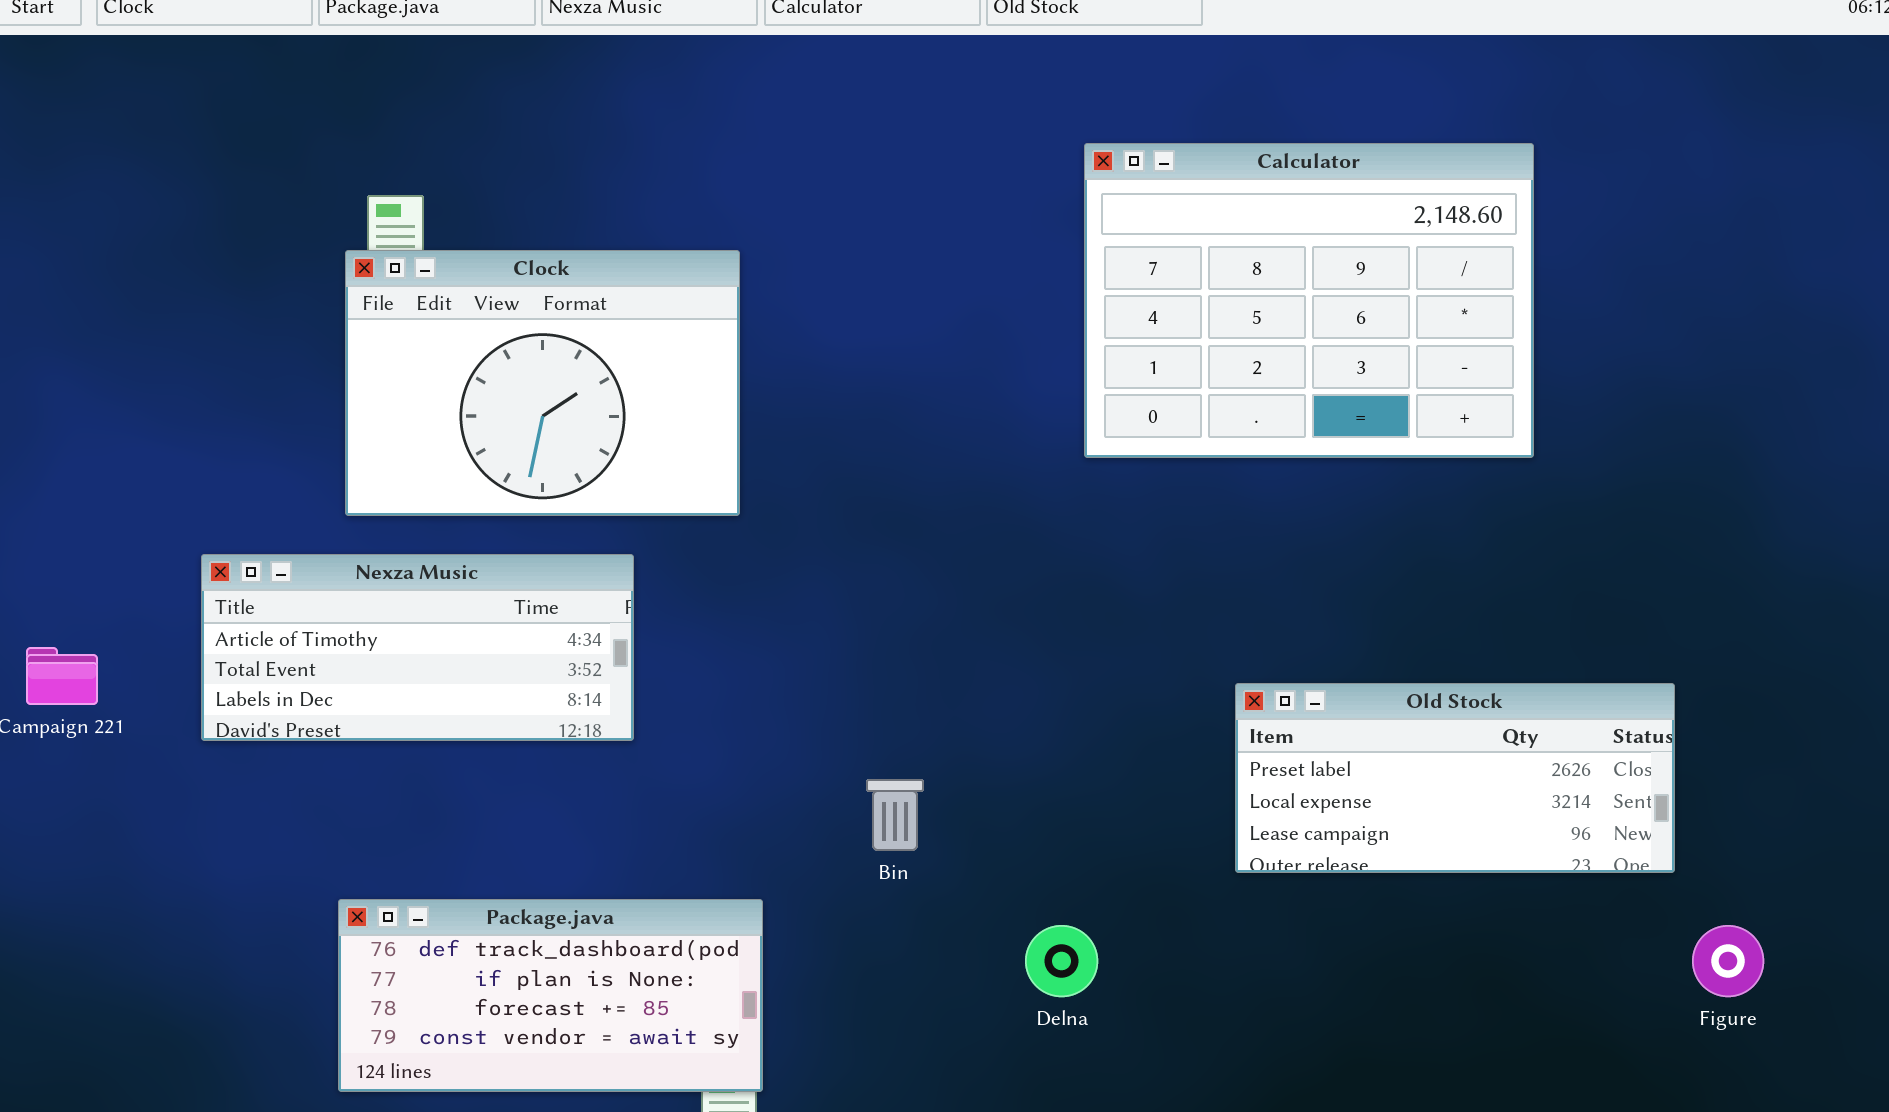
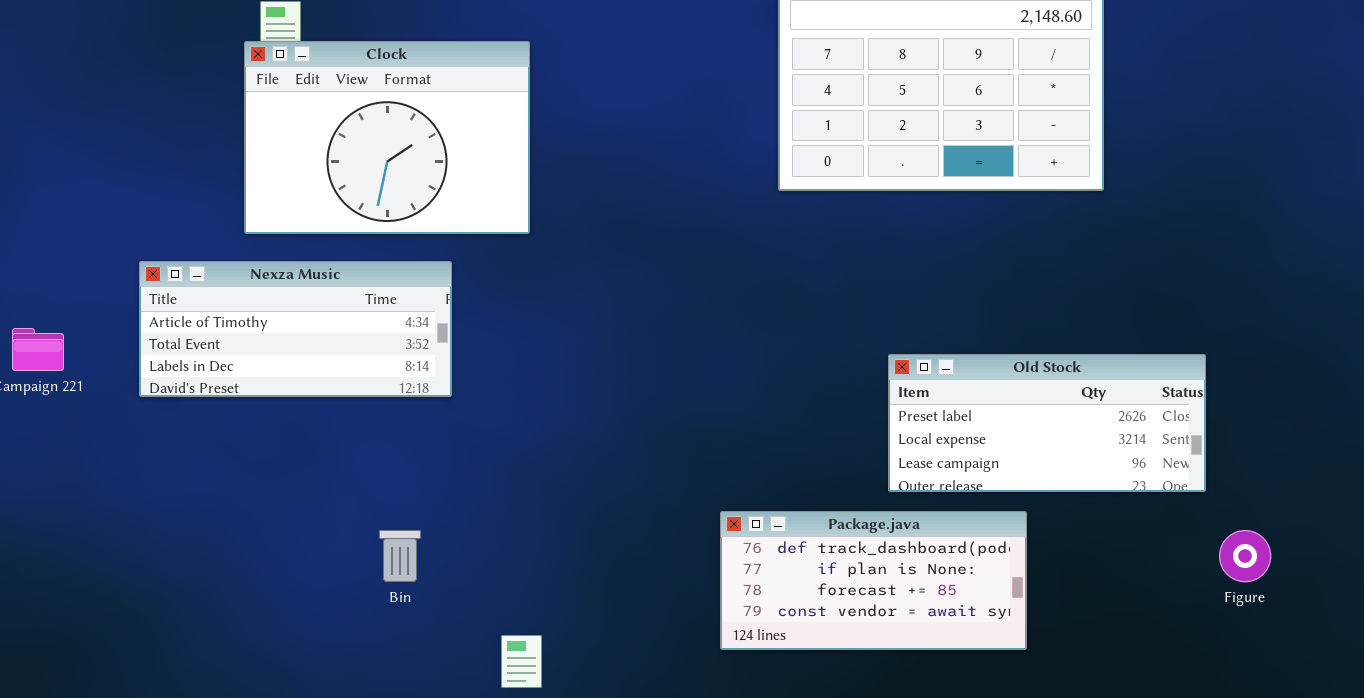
Bin: [866,779,924,851] -> [379,530,421,582], moved
Package.java: [338,899,763,1092] -> [720,511,1027,650], moved

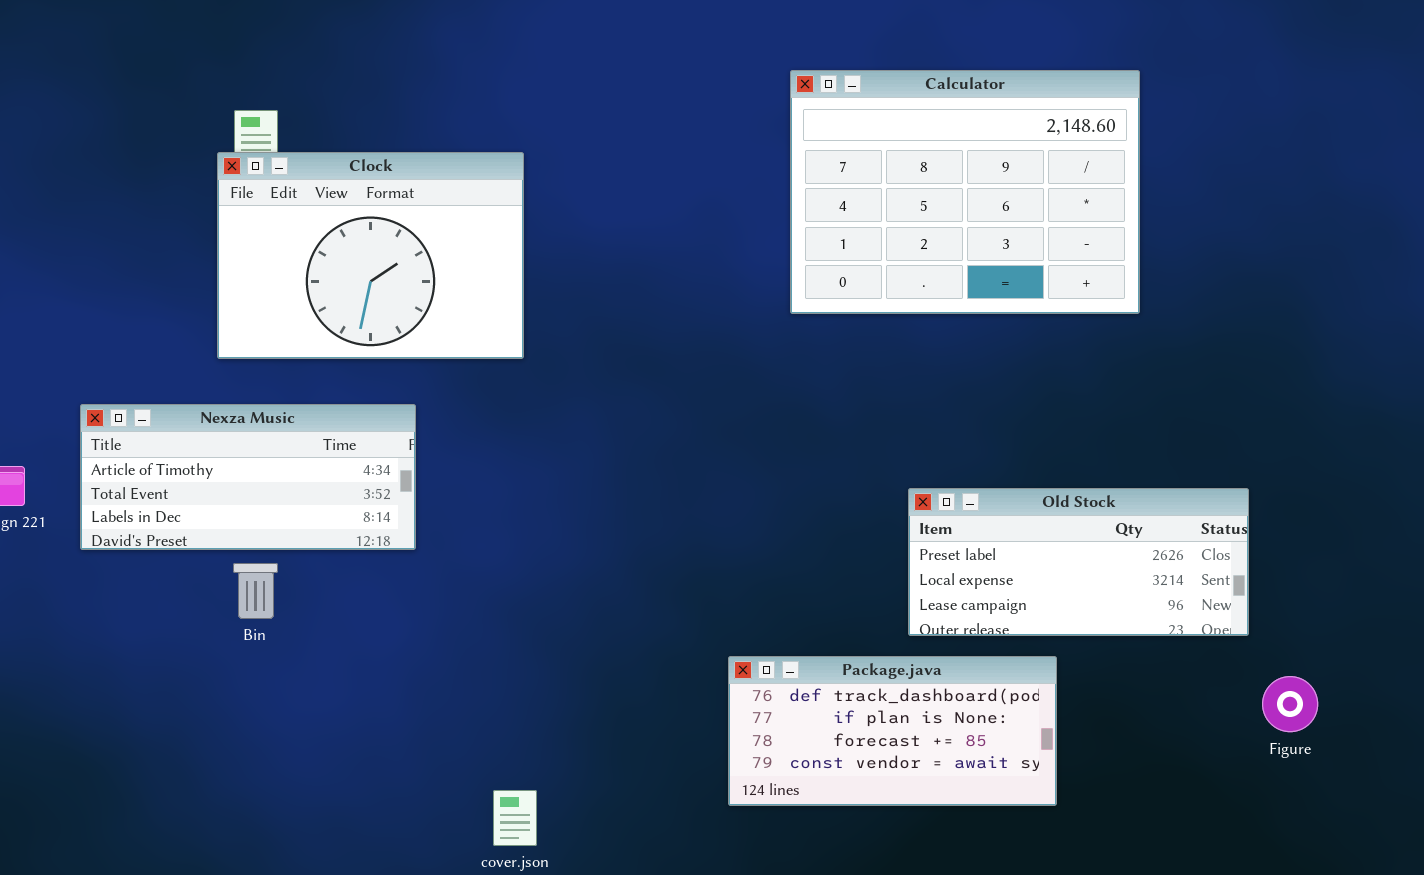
Nexza Music: [139,261,452,397] -> [80,404,416,550], moved
Bin: [379,530,421,582] -> [233,563,278,619], moved

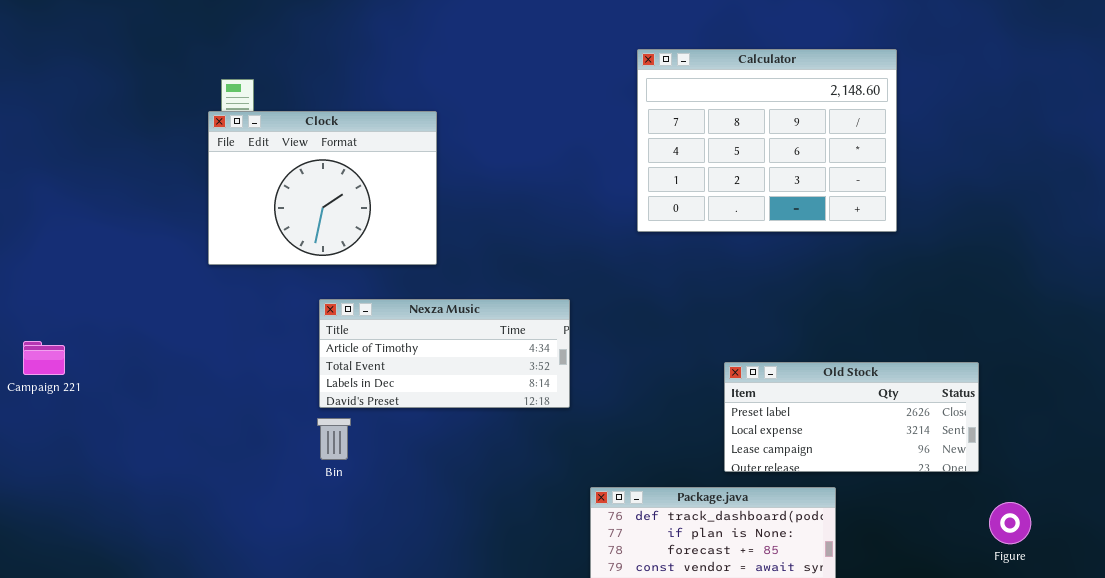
Nexza Music: [80,404,416,550] -> [319,299,570,408], moved
Bin: [233,563,278,619] -> [317,418,351,460], moved

